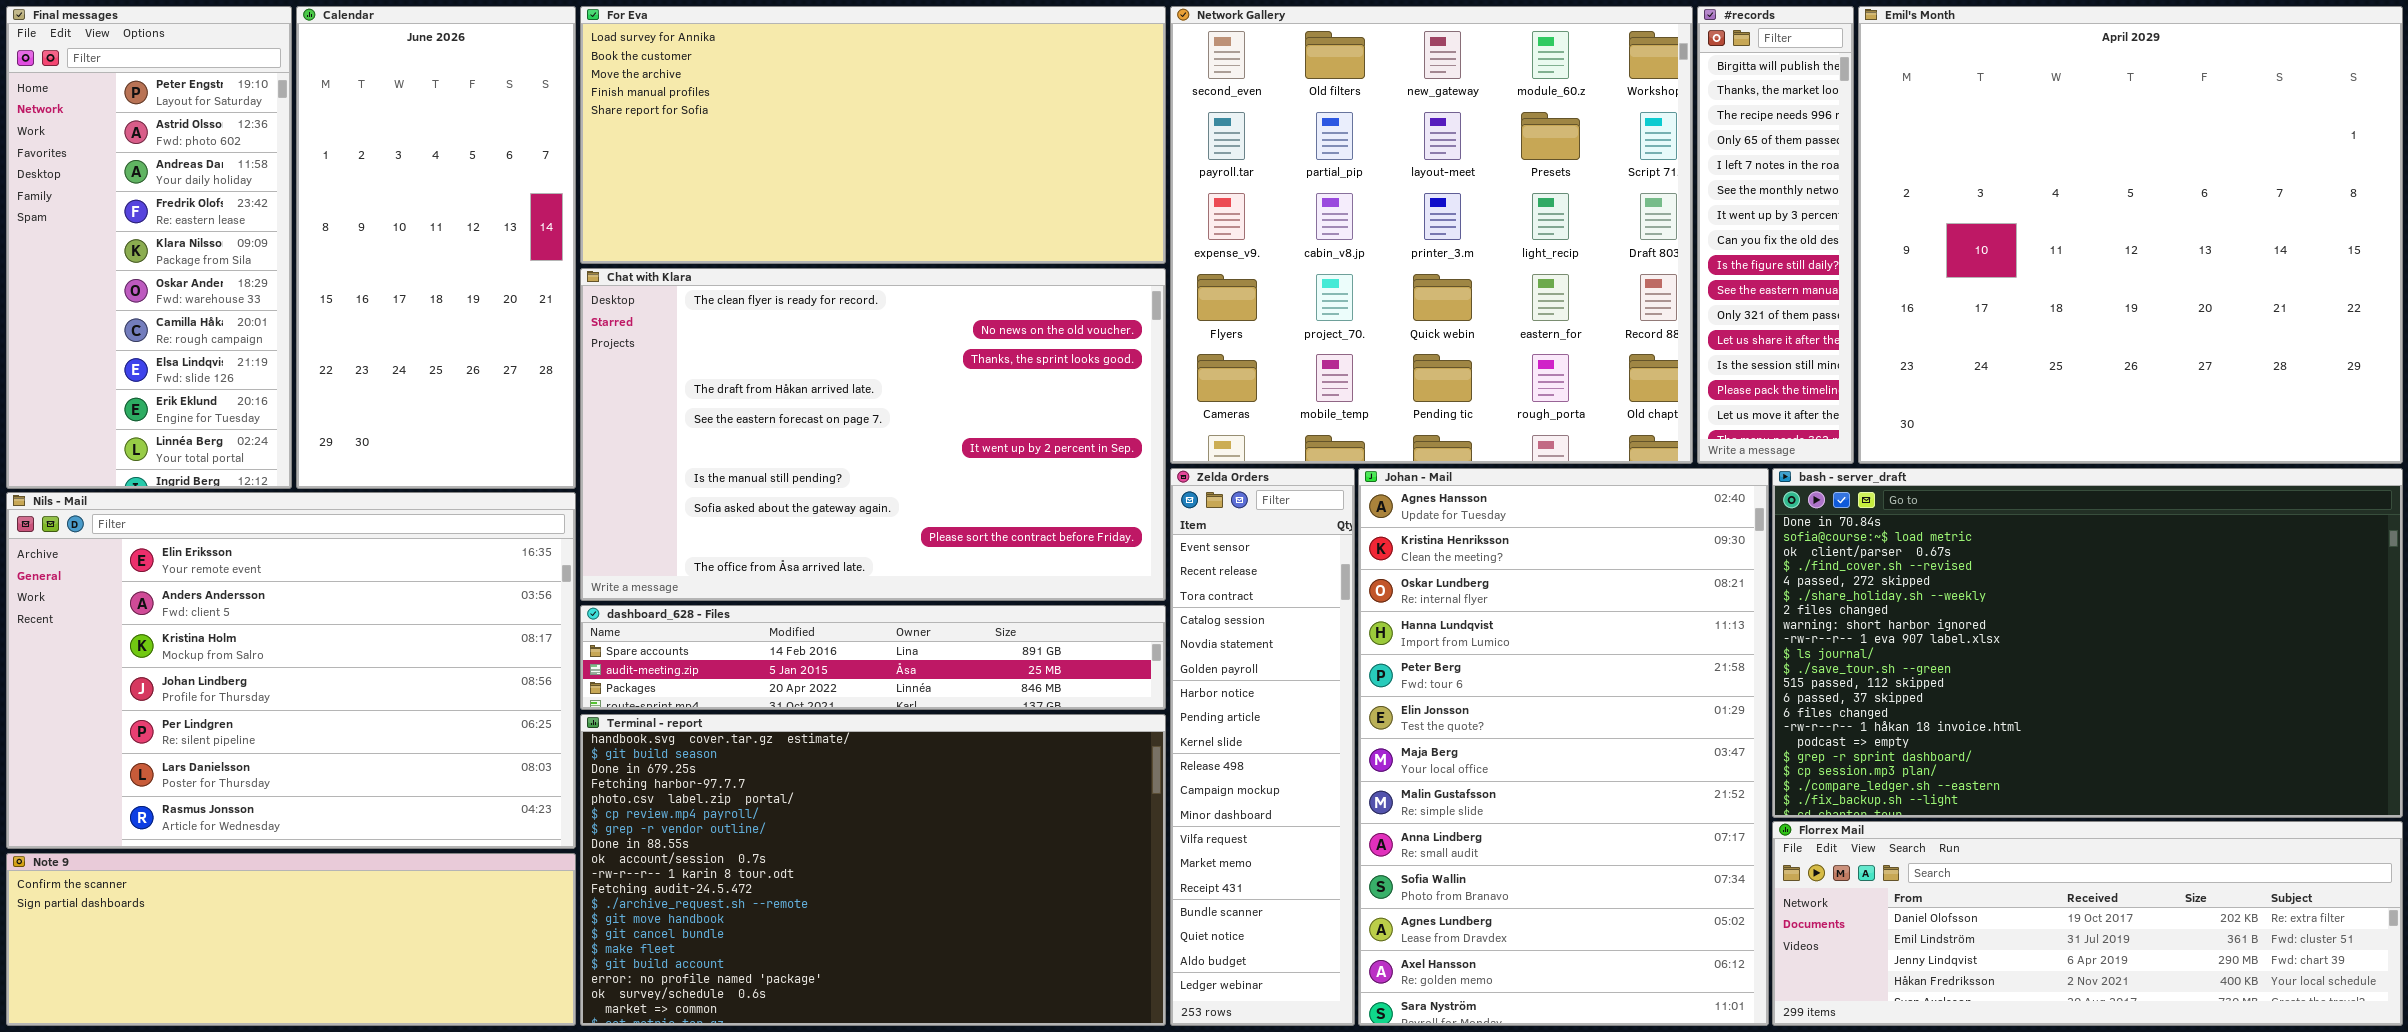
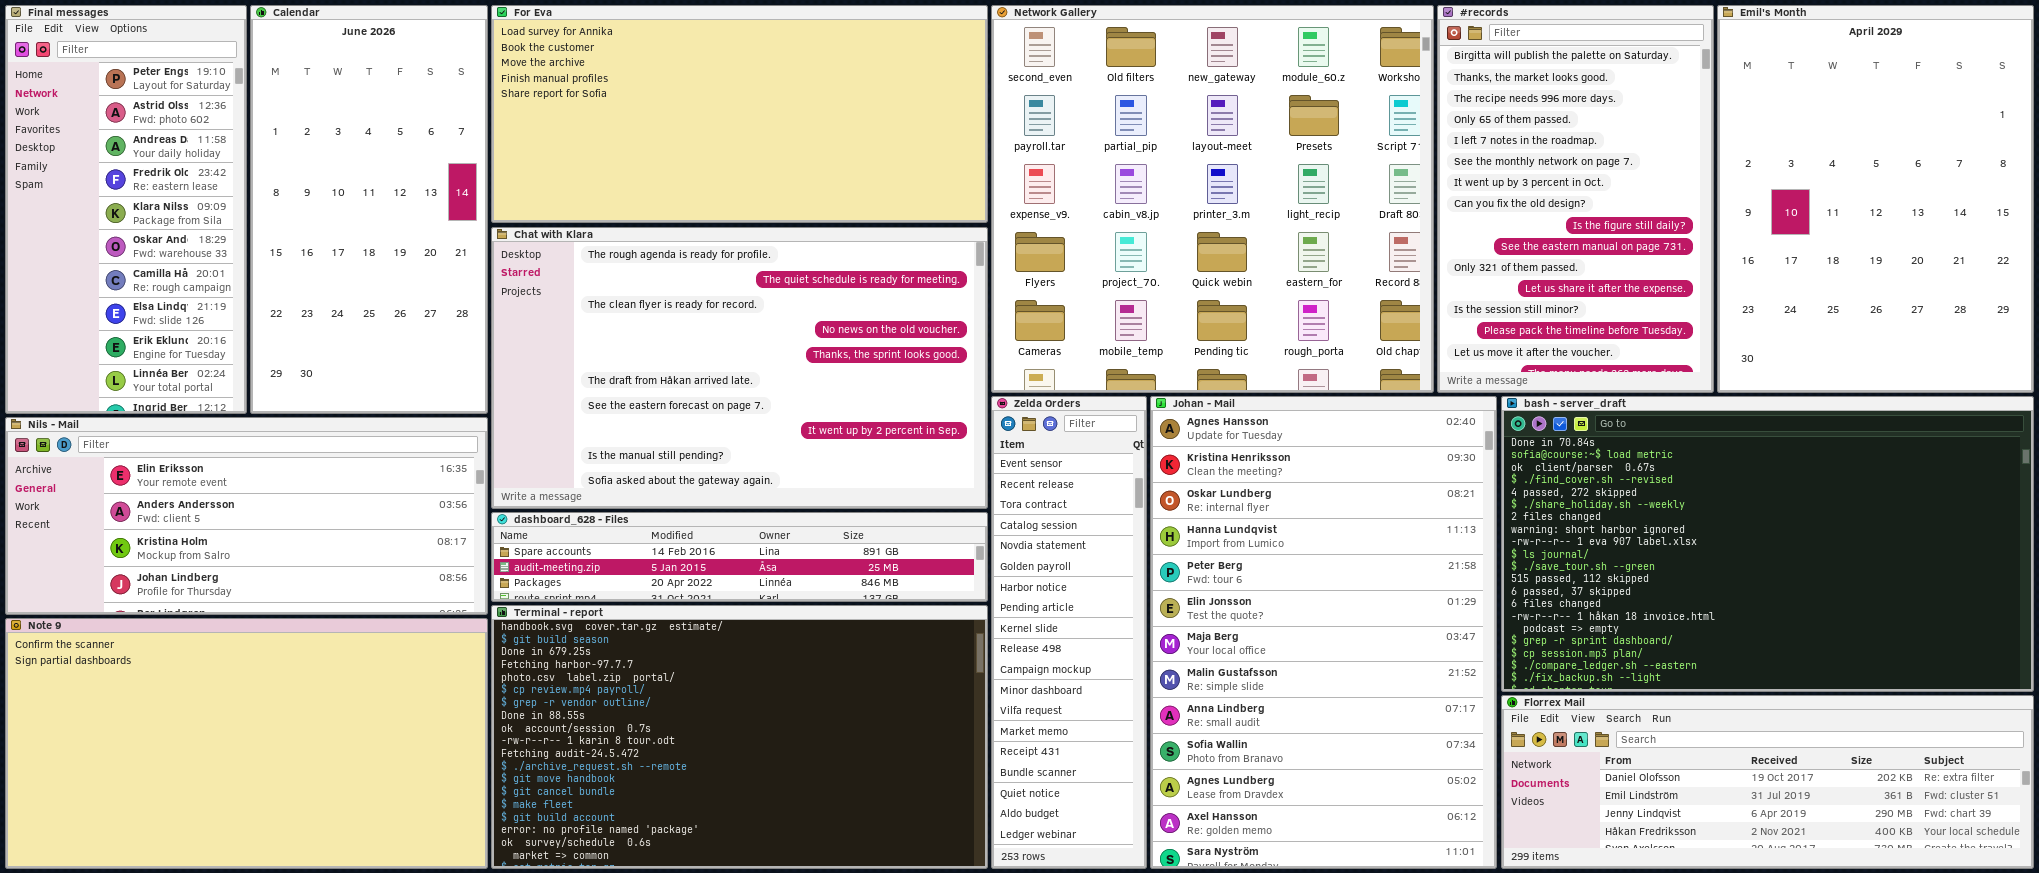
#records: [1697,6,1854,464] -> [1437,5,1714,393], resized
Emil's Month: [1858,6,2403,464] -> [1717,5,2034,393], resized
Chat with Klara: [580,268,1166,601] -> [491,227,988,509], scrolled up 2 rows
Nils - Mail: [6,492,576,849] -> [5,417,488,615], resized
Note 9: [6,853,576,1026] -> [5,618,488,869], resized

